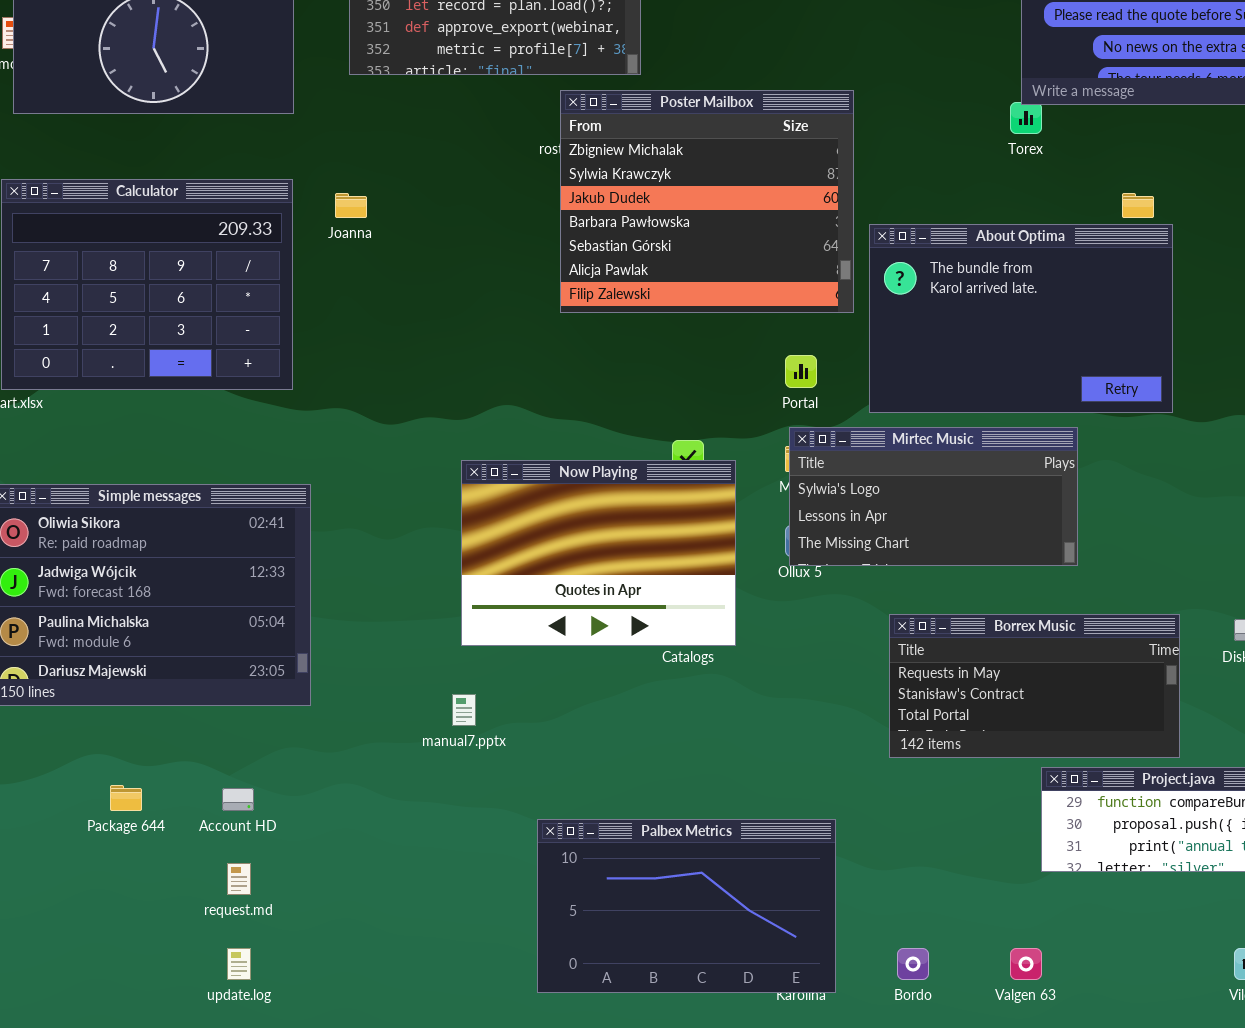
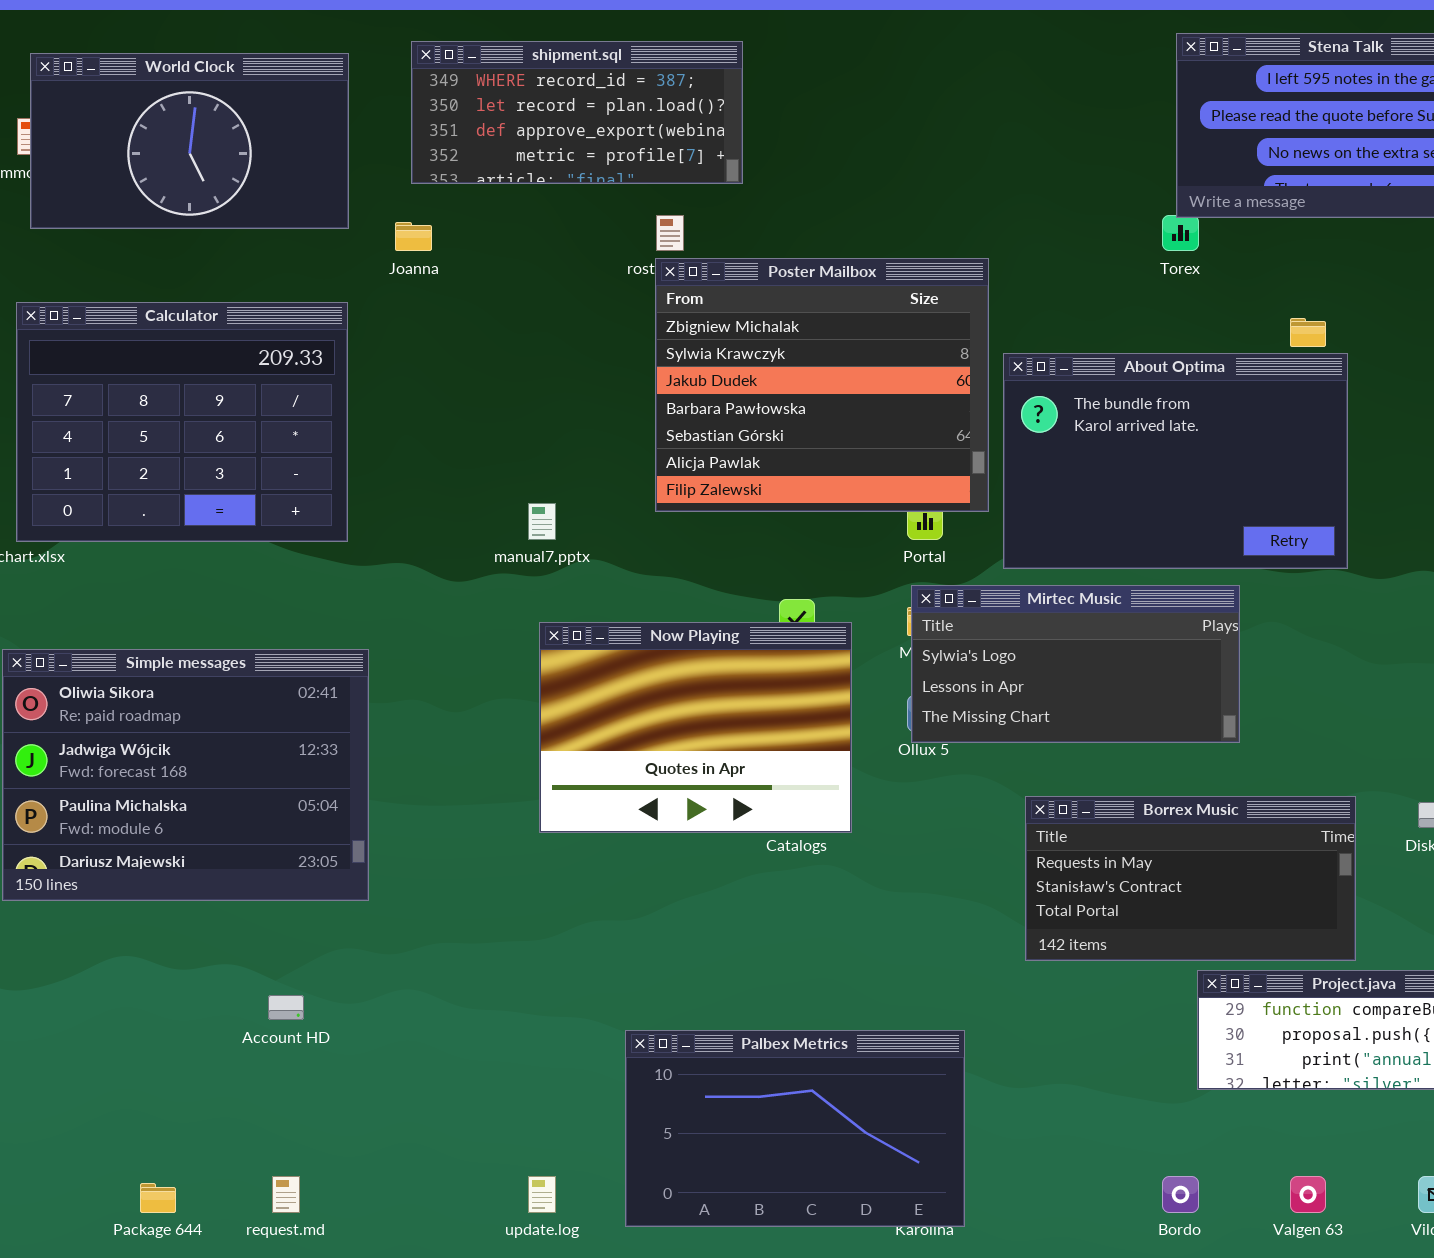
Poster Mailbox: [560,90,854,313] -> [655,258,989,512], moved
Joanna: [335,193,367,218] -> [395,222,432,251], moved
manual7.pptx: [452,694,476,726] -> [528,503,556,540], moved
Package 644: [110,785,142,811] -> [140,1183,176,1213], moved
request.md: [227,863,251,895] -> [272,1176,300,1213], moved
update.log: [227,948,251,980] -> [528,1176,556,1213], moved
Bordo: [897,948,929,980] -> [1162,1176,1199,1213], moved
Valgen 63: [1010,948,1042,980] -> [1290,1176,1326,1213], moved

